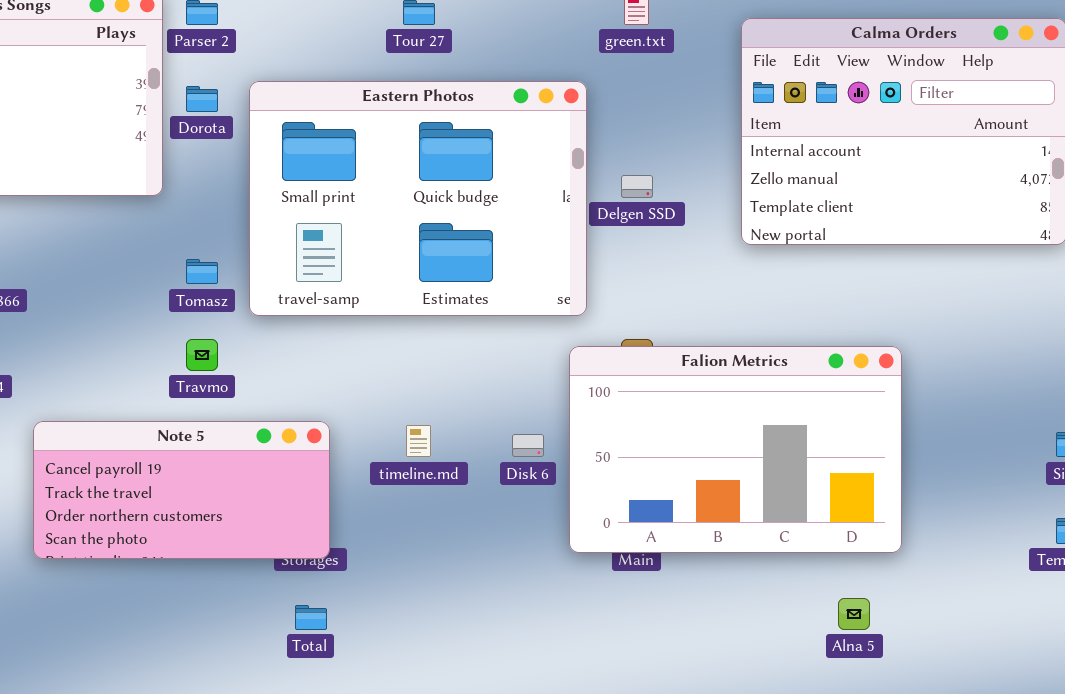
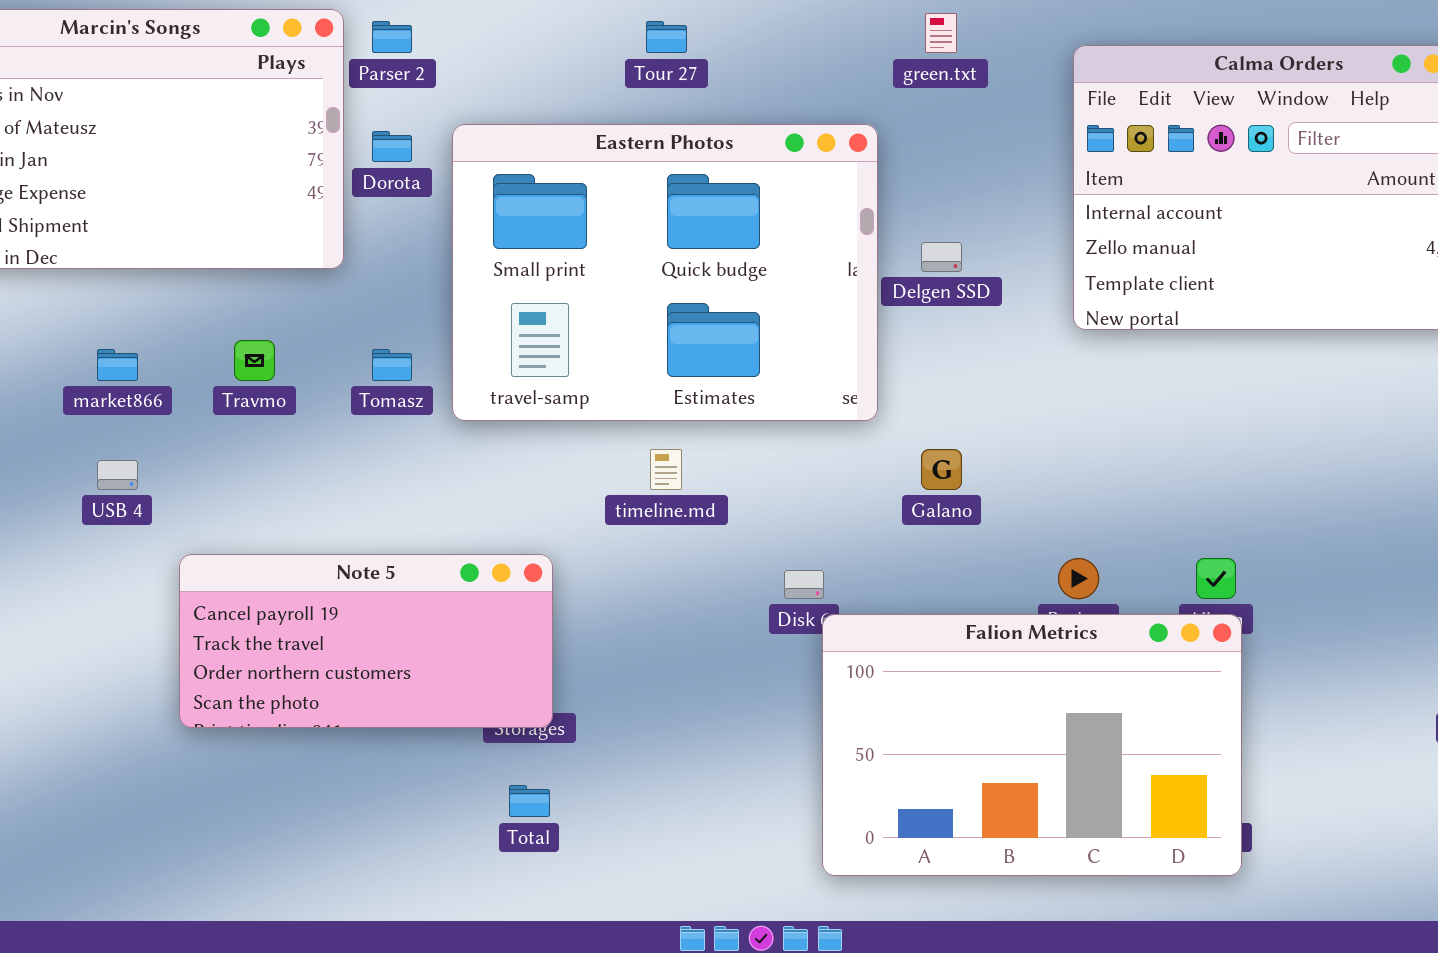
Travmo: [186,339,218,371] -> [234,340,275,381], moved
Falion Metrics: [569,346,902,553] -> [822,614,1242,876], moved
timeline.md: [406,425,431,457] -> [650,449,682,490], moved

